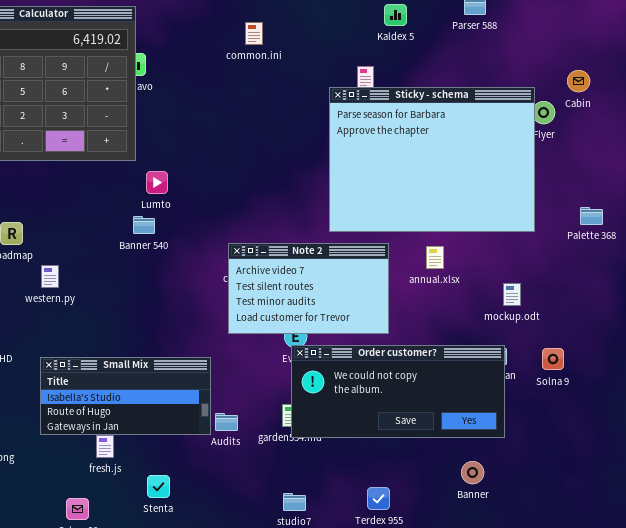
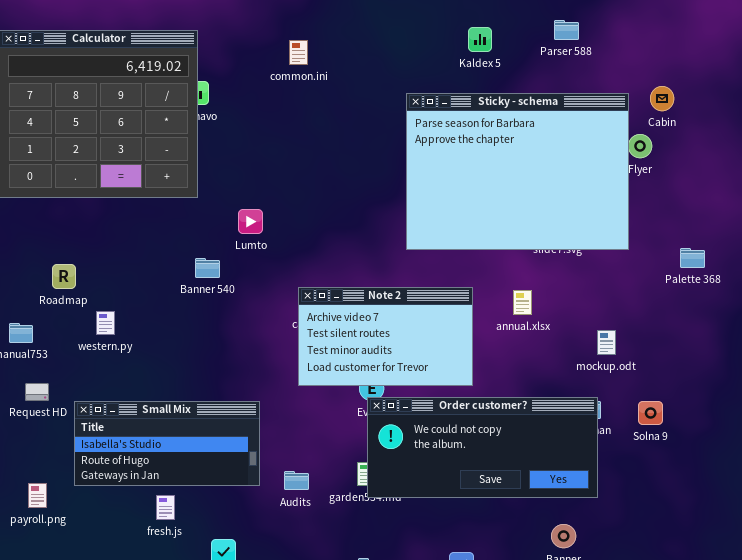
common.ini: [245,22,263,45] -> [289,40,308,65], moved
Cabin: [567,70,590,92] -> [650,86,674,111], moved
Sticky - schema: [329,87,535,232] -> [406,93,629,250], moved
Lumto: [146,171,168,194] -> [238,209,263,234], moved
Small Mix: [40,357,211,435] -> [74,401,260,486], moved

